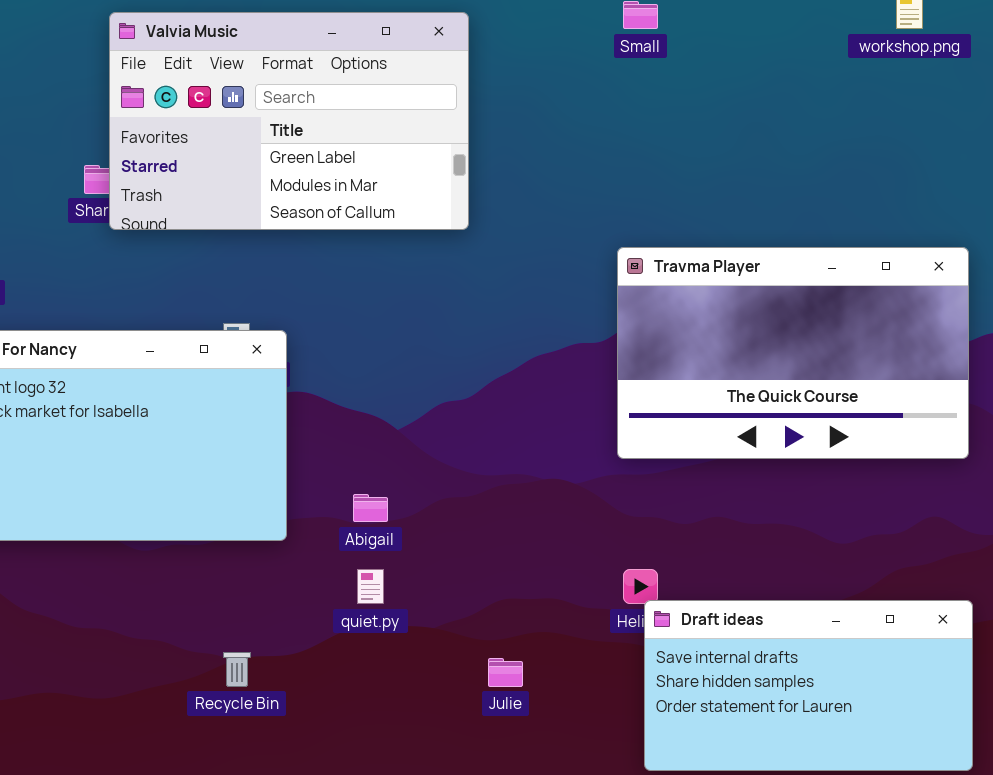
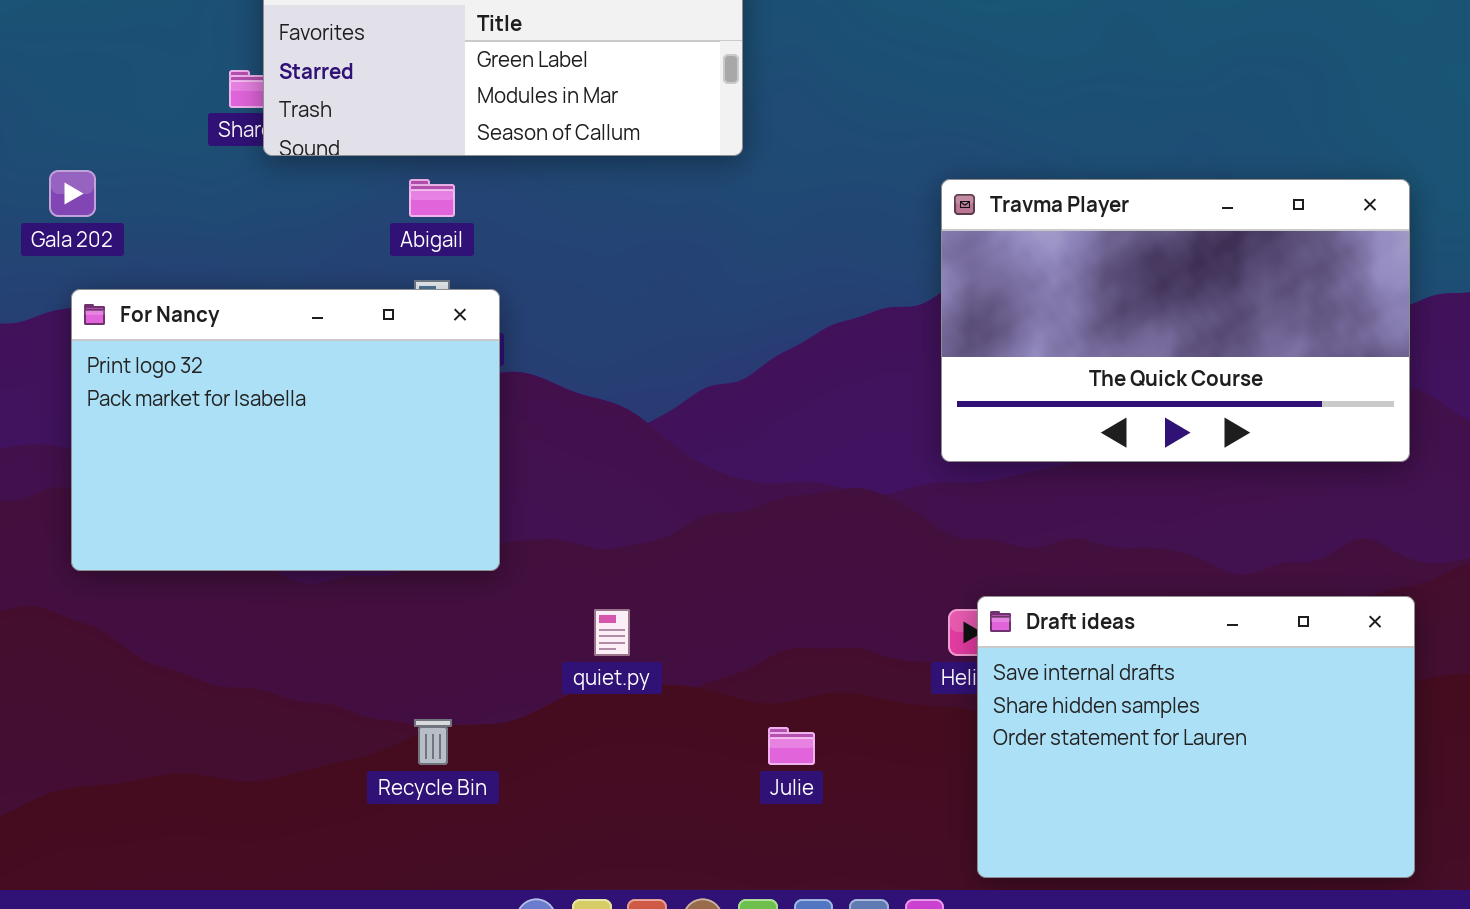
Abigail: [353,494,388,522] -> [409,179,455,217], moved
Draft ideas: [644,600,973,771] -> [977,596,1415,878], resized

